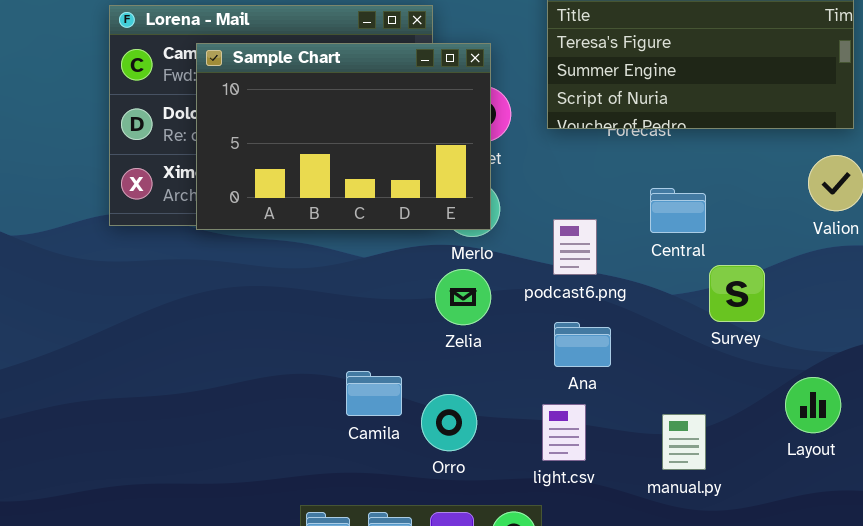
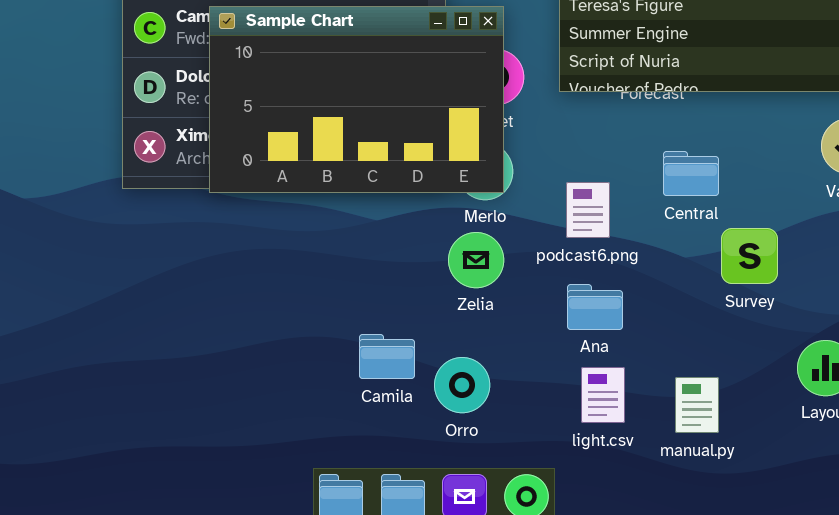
light.csv: [542,404,586,461] -> [581,367,625,423], moved

